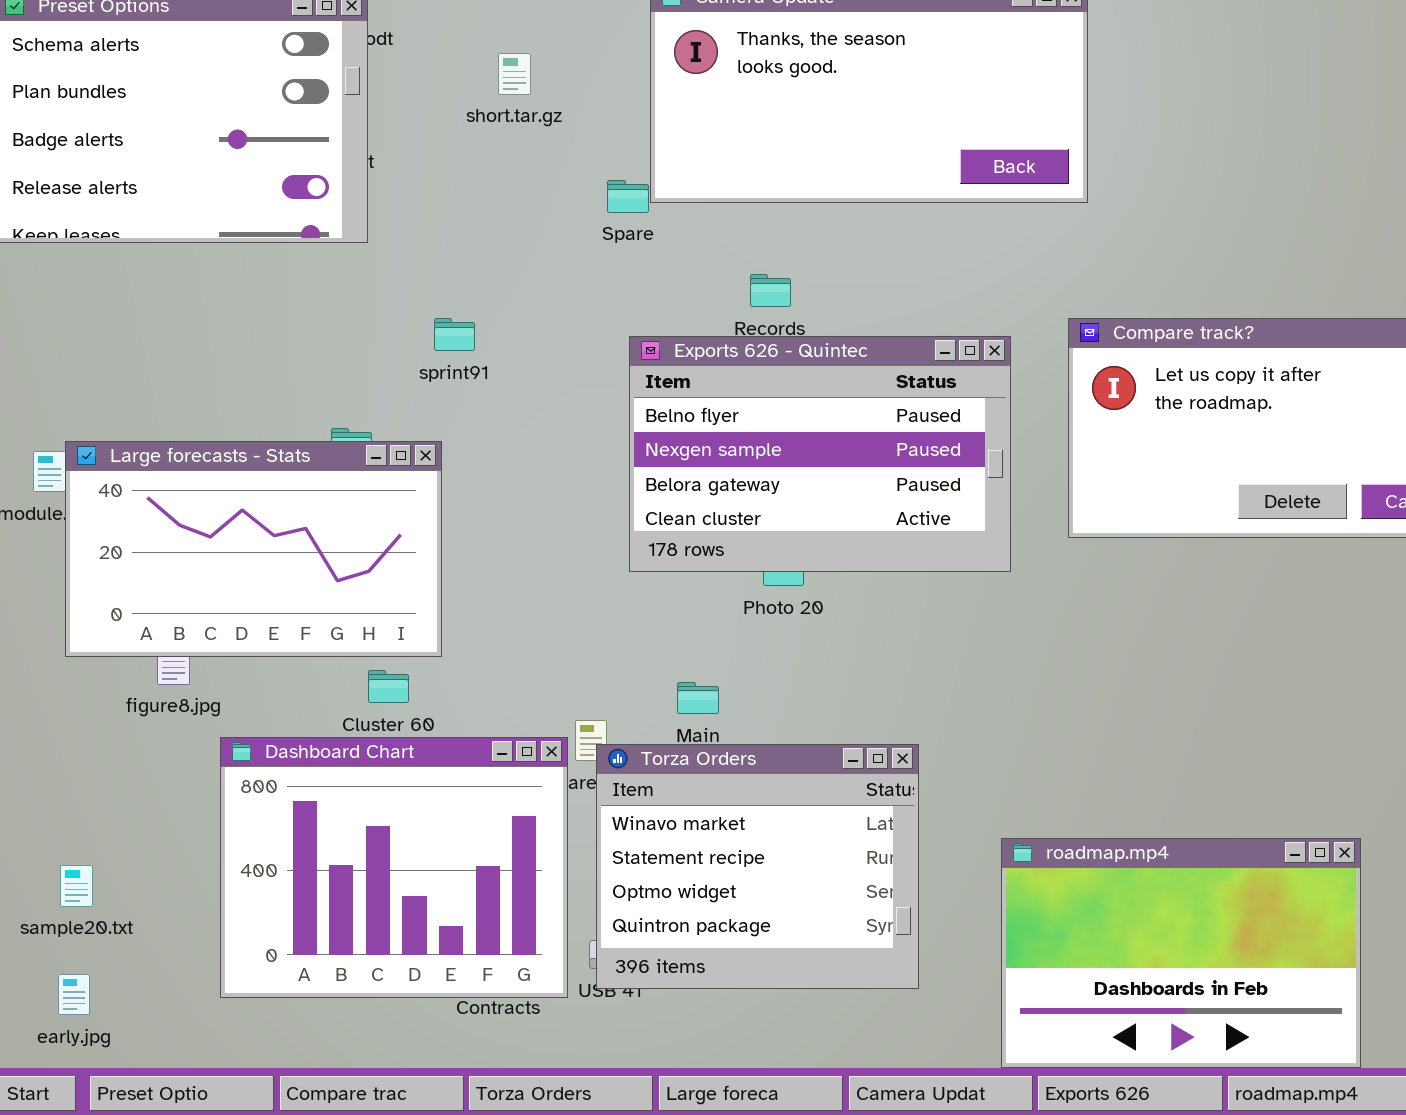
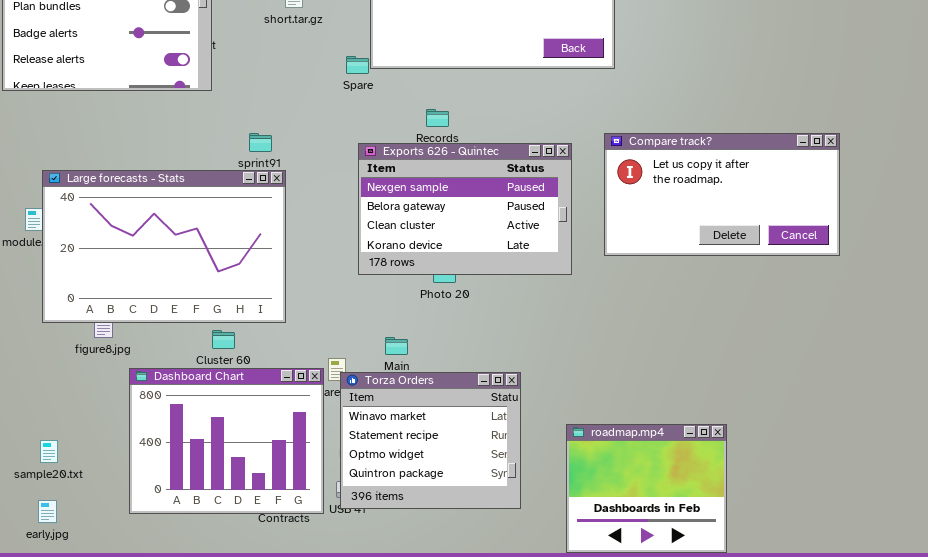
Exports 626 - Quintec: [629,336,1011,572] -> [358,143,572,275], scrolled down 1 row
Large forecasts - Stats: [65,441,442,657] -> [42,170,286,323], resized
roadmap.mp4: [1001,838,1361,1068] -> [566,424,727,553], resized

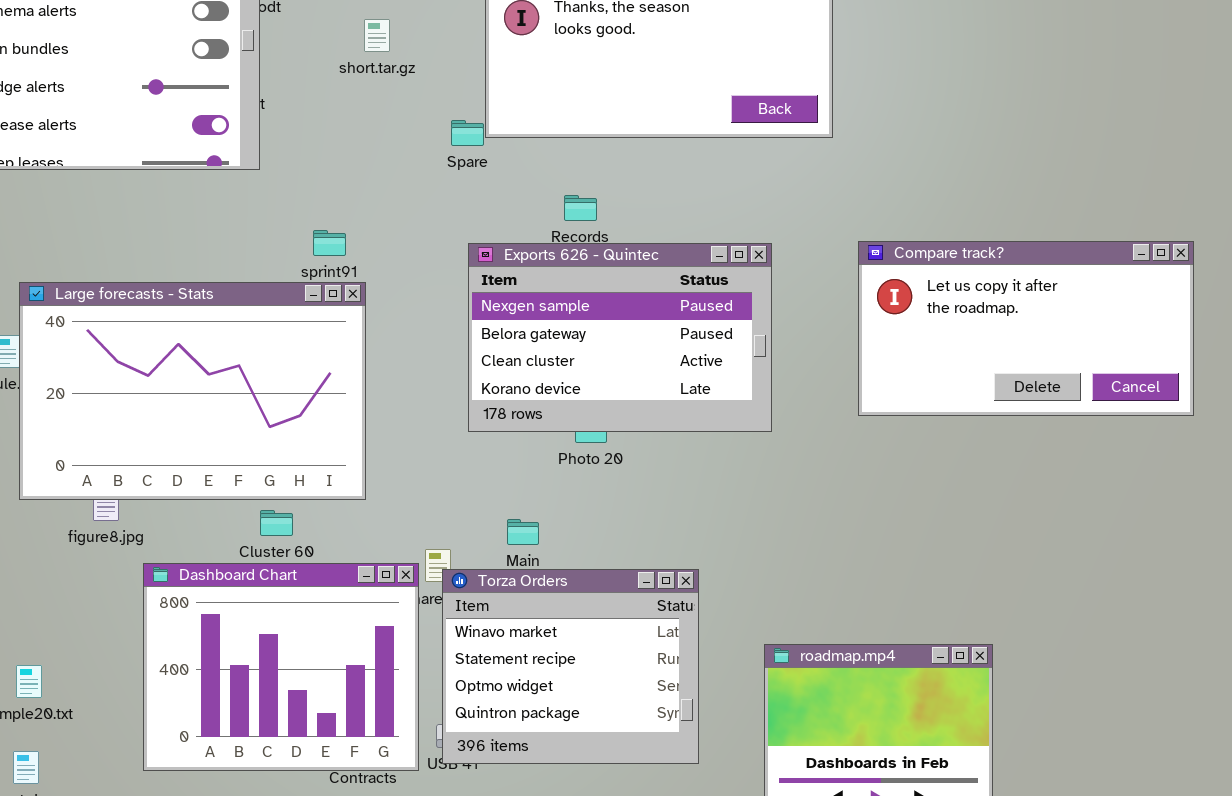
Compare track?: [604,133,840,256] -> [858,241,1194,416], moved

